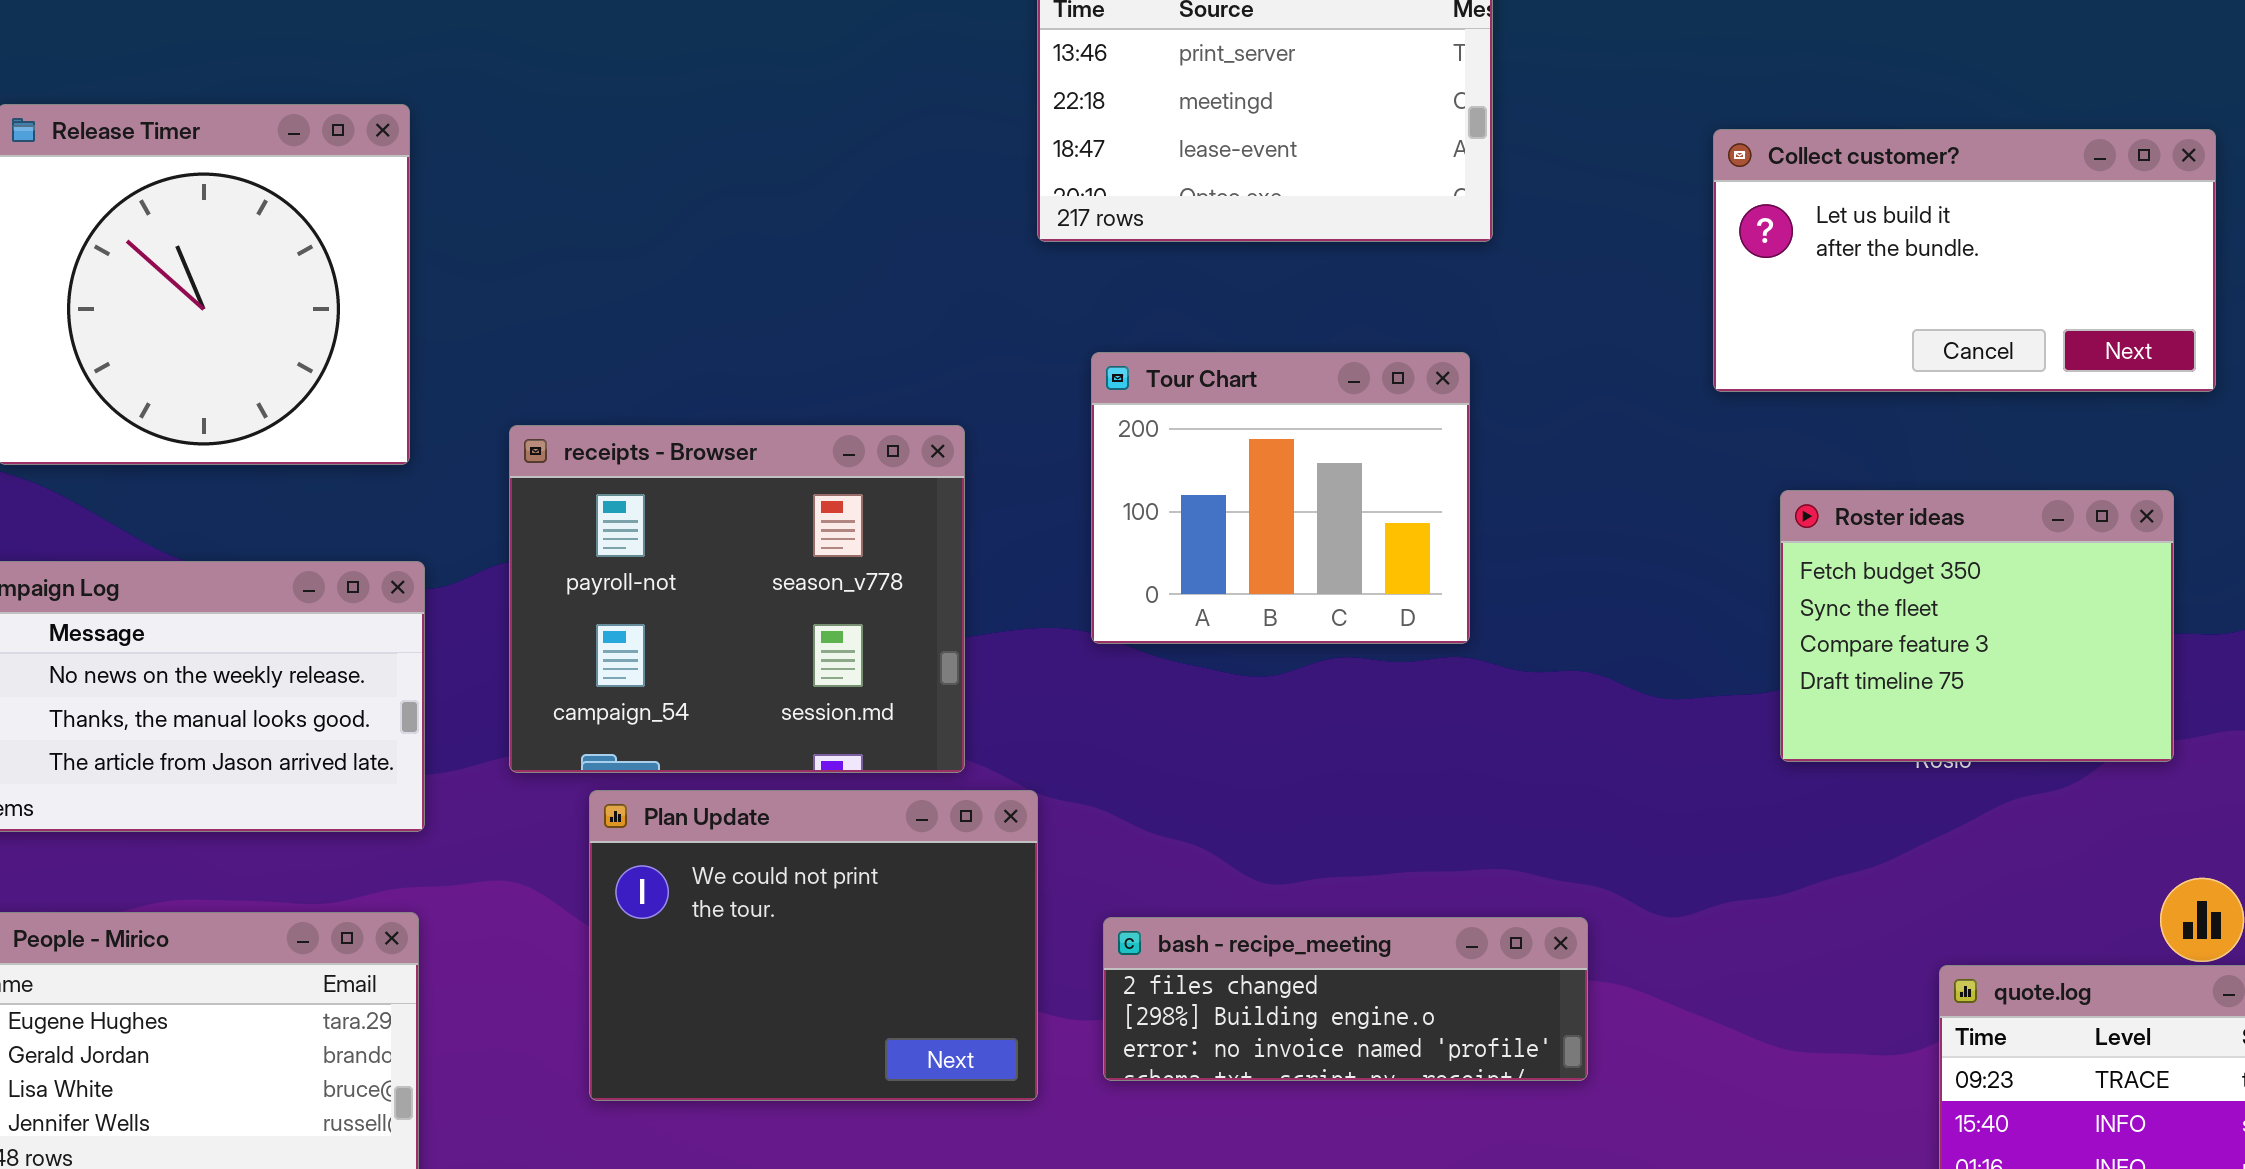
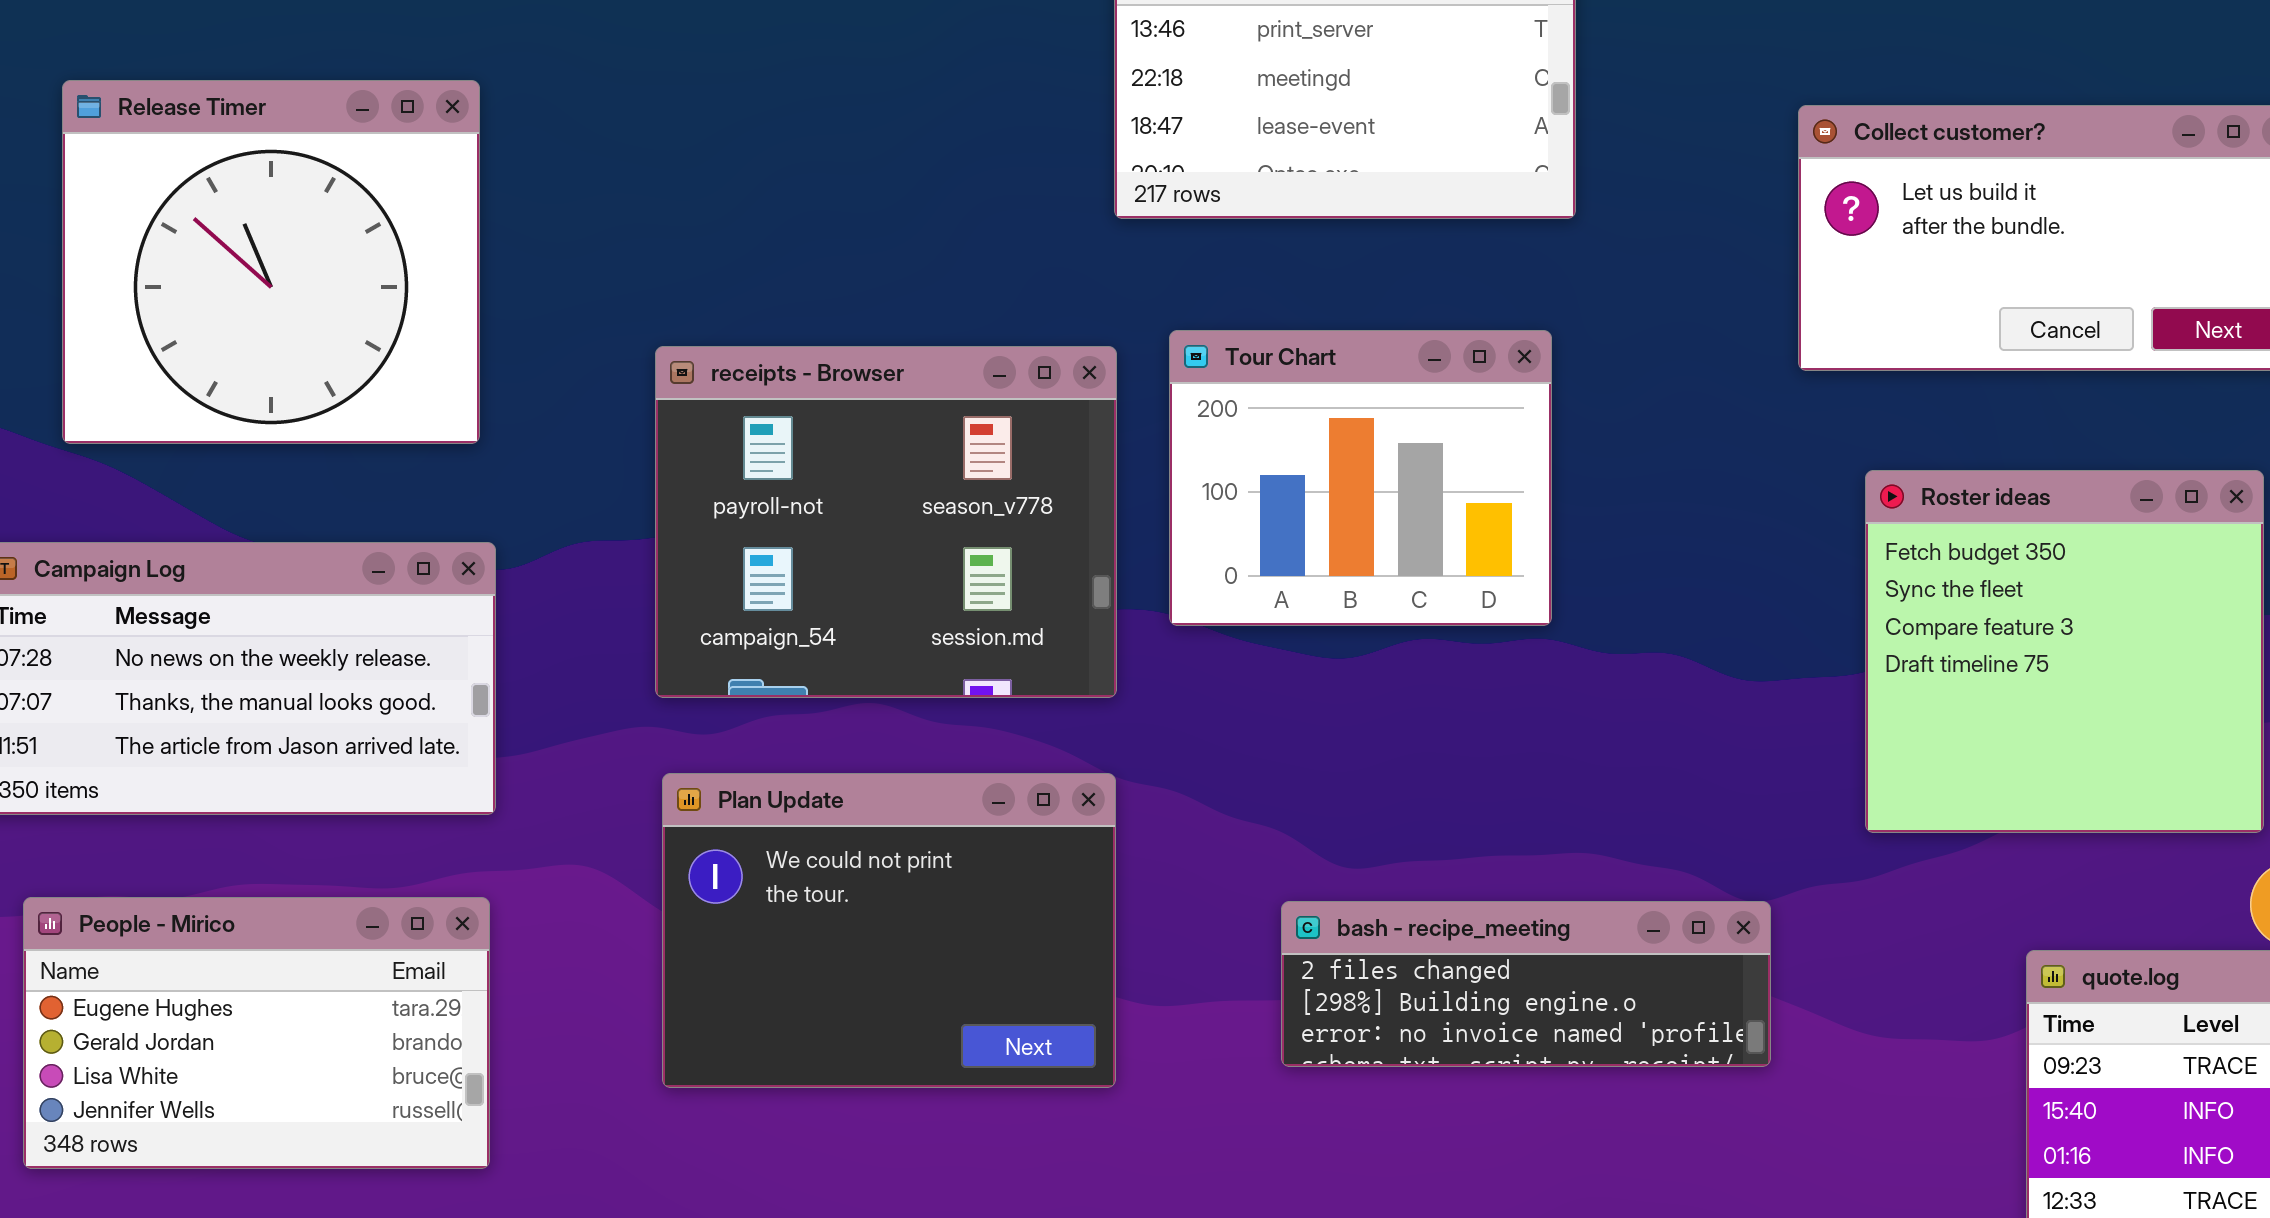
receipts - Browser: [509,425,965,773] -> [655,346,1117,698], moved
Roster ideas: [1780,490,2174,762] -> [1865,470,2264,833], resized
bash - recipe_meeting: [1103,917,1588,1081] -> [1281,901,1771,1067], moved

